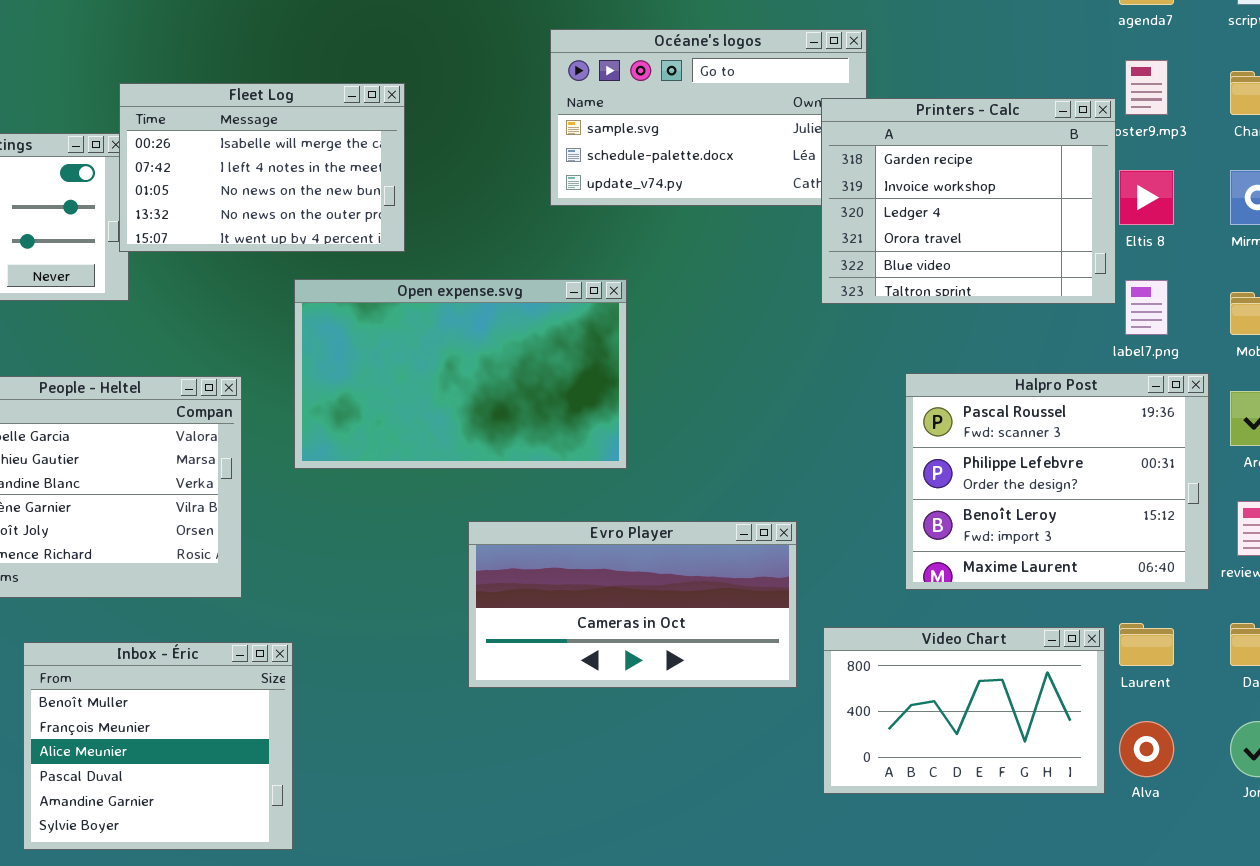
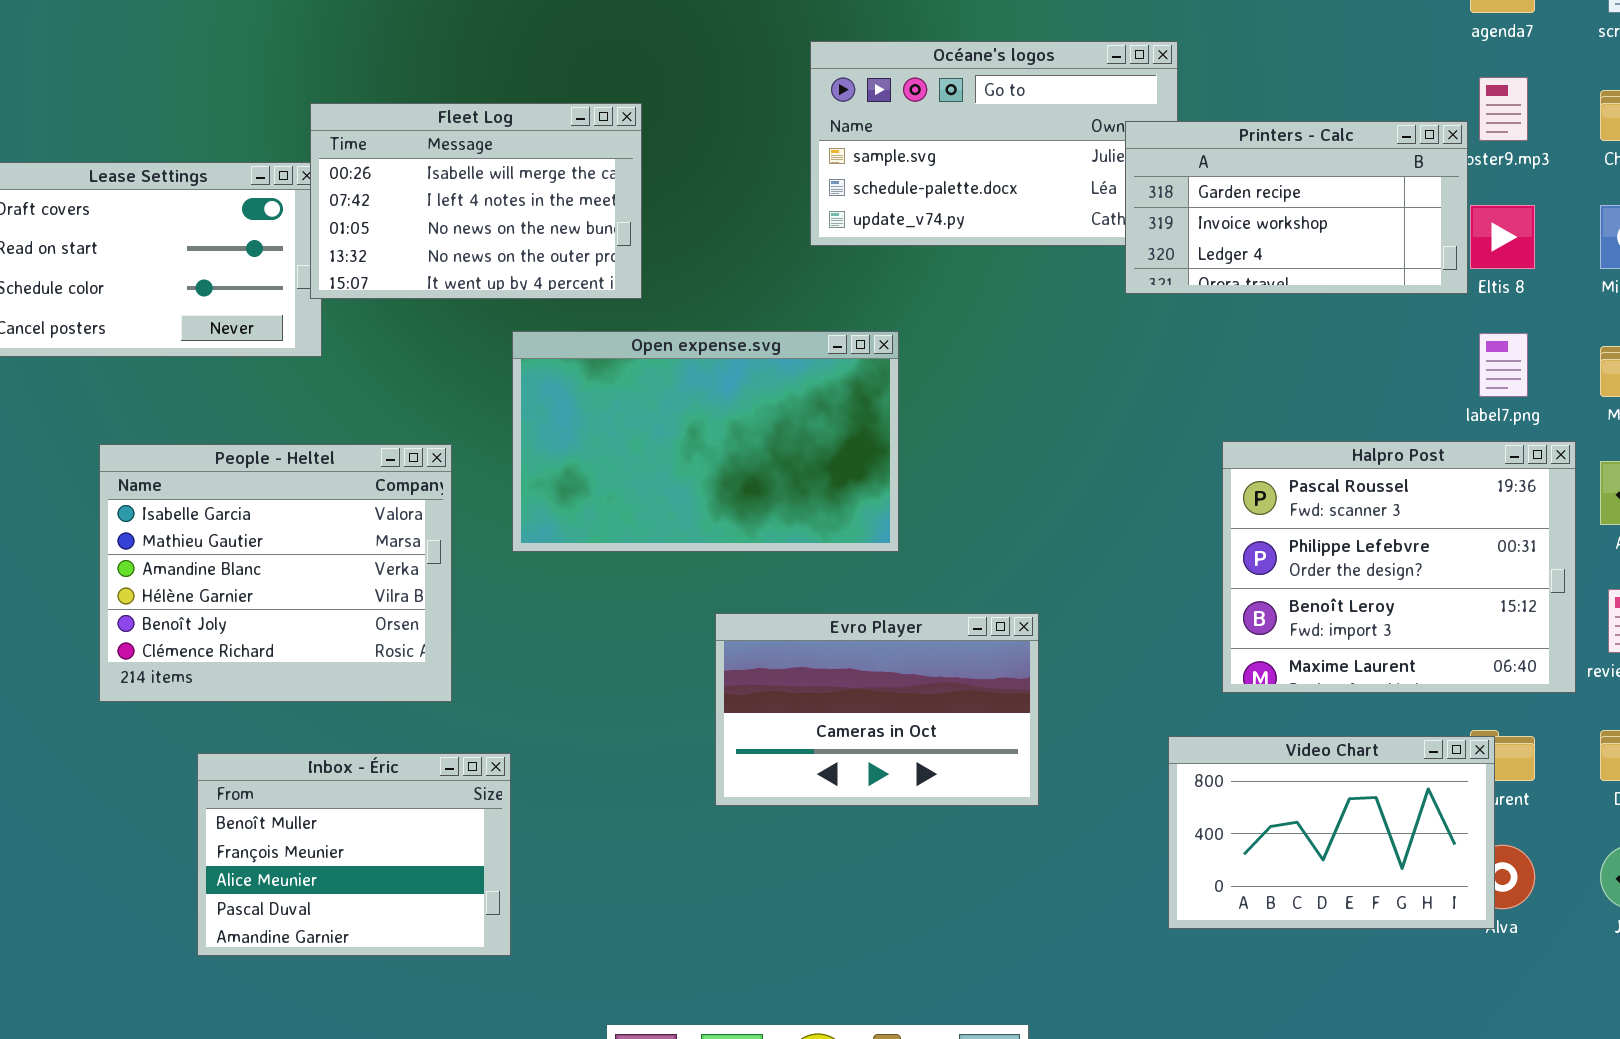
Printers - Calc: [821,98,1116,304] -> [1125,121,1468,294], resized
Evro Player: [468,521,797,688] -> [715,613,1039,806], resized
Video Chart: [823,627,1105,794] -> [1168,736,1495,929], moved
Inbox - Éric: [23,642,293,850] -> [197,753,511,956], resized

